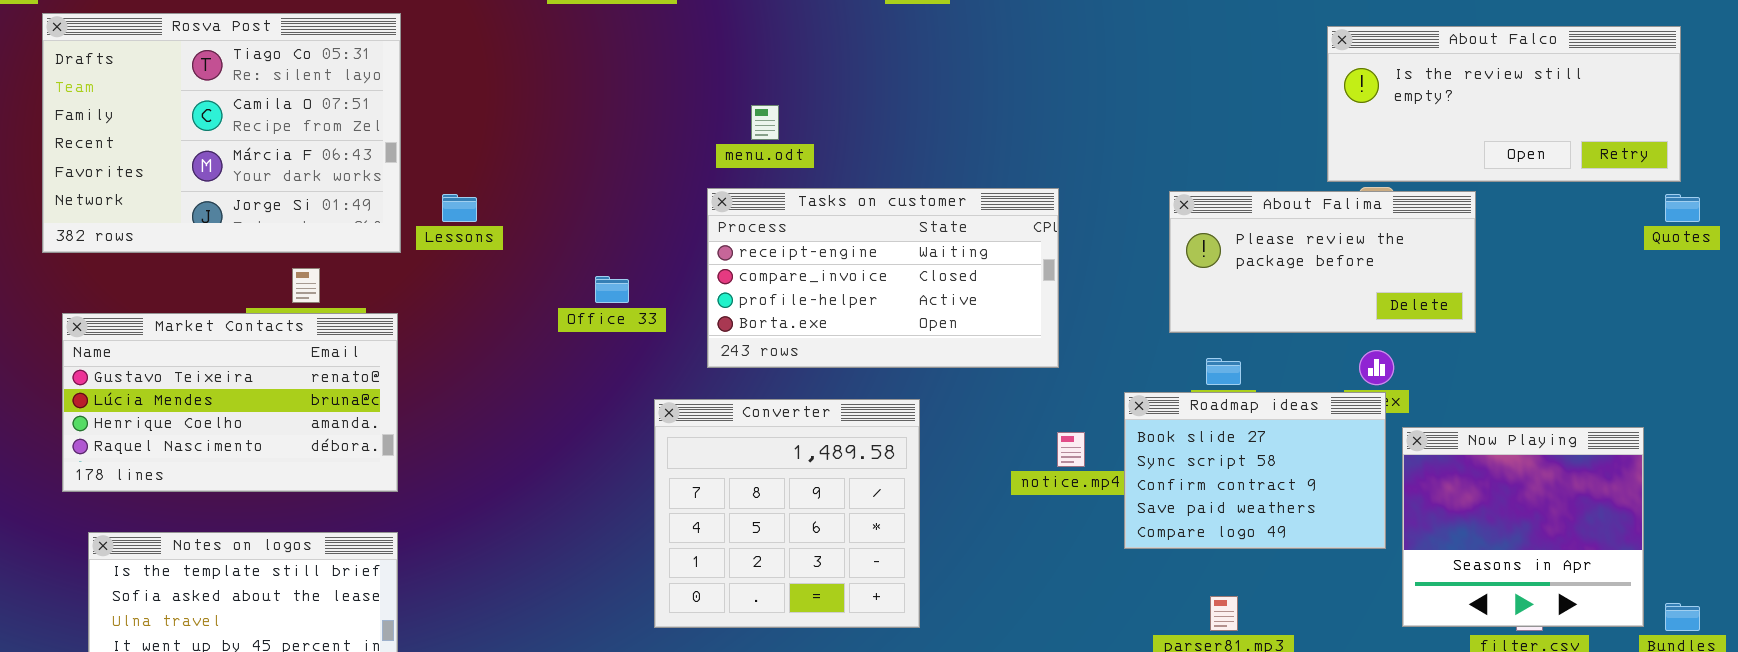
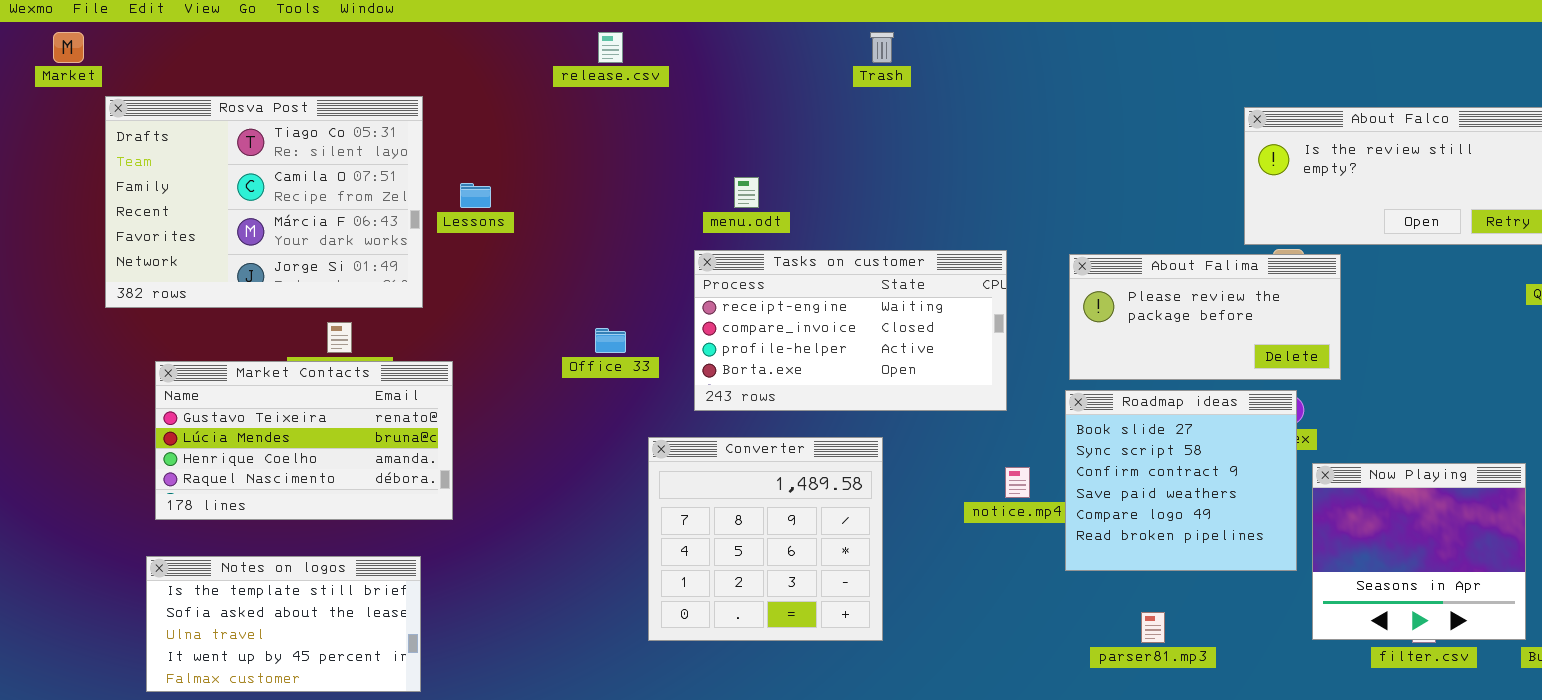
About Falima: [1169,191,1476,333] -> [1069,254,1341,380], moved
Lessons: [442,194,477,222] -> [460,183,491,208], moved
Market Contacts: [62,313,398,492] -> [155,361,453,520], moved
Roadmap ideas: [1124,392,1386,549] -> [1065,390,1297,571], resized

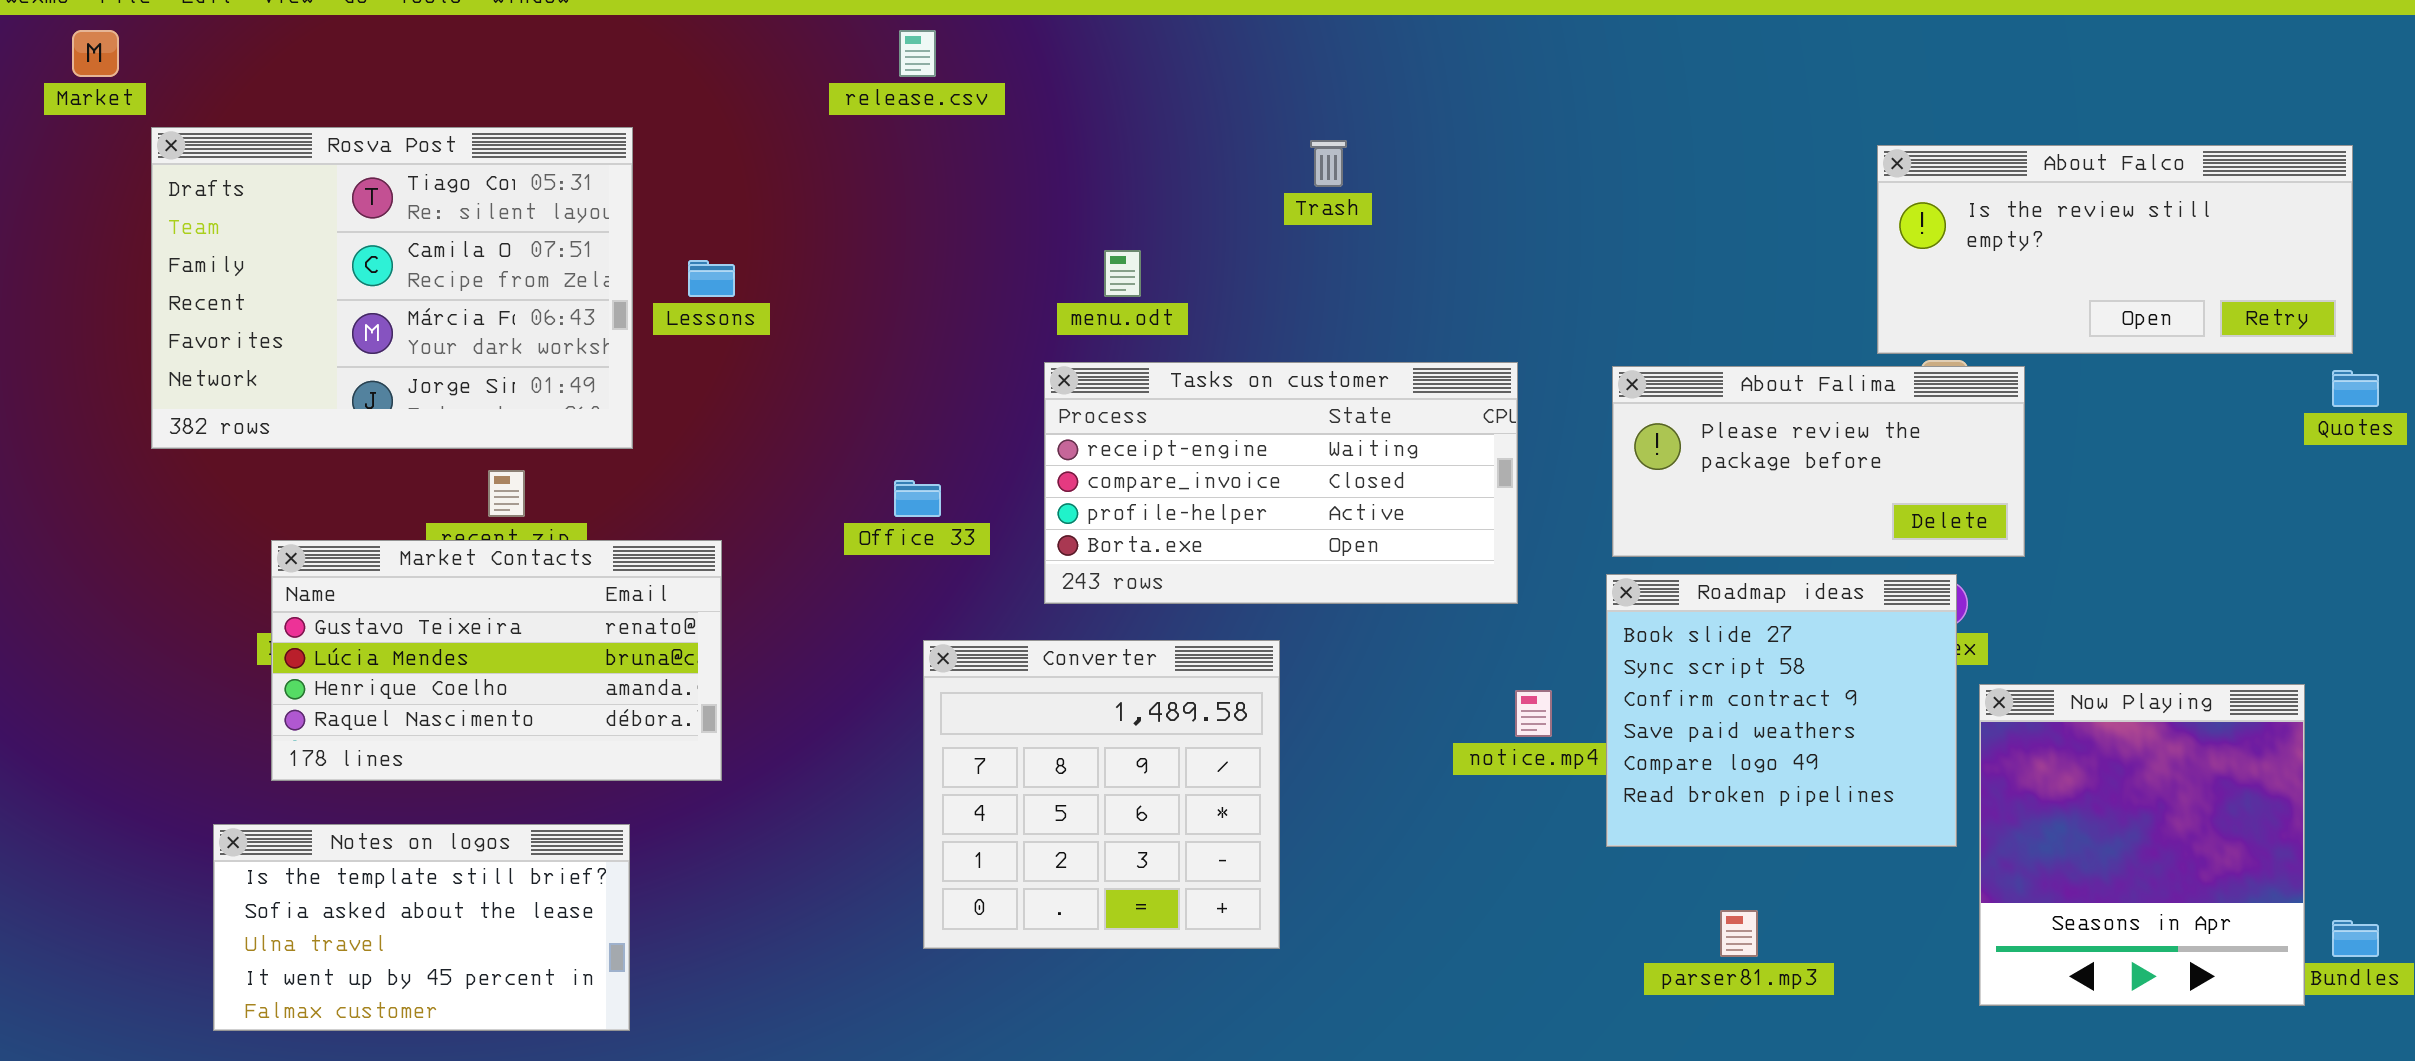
Trash: [870,32,894,63] -> [1310,140,1347,187], moved
Market Contacts: [155,361,453,520] -> [271,540,722,781], moved
Converter: [648,437,883,641] -> [923,640,1280,949], moved
Now Playing: [1312,463,1526,640] -> [1979,684,2305,1006], resized

